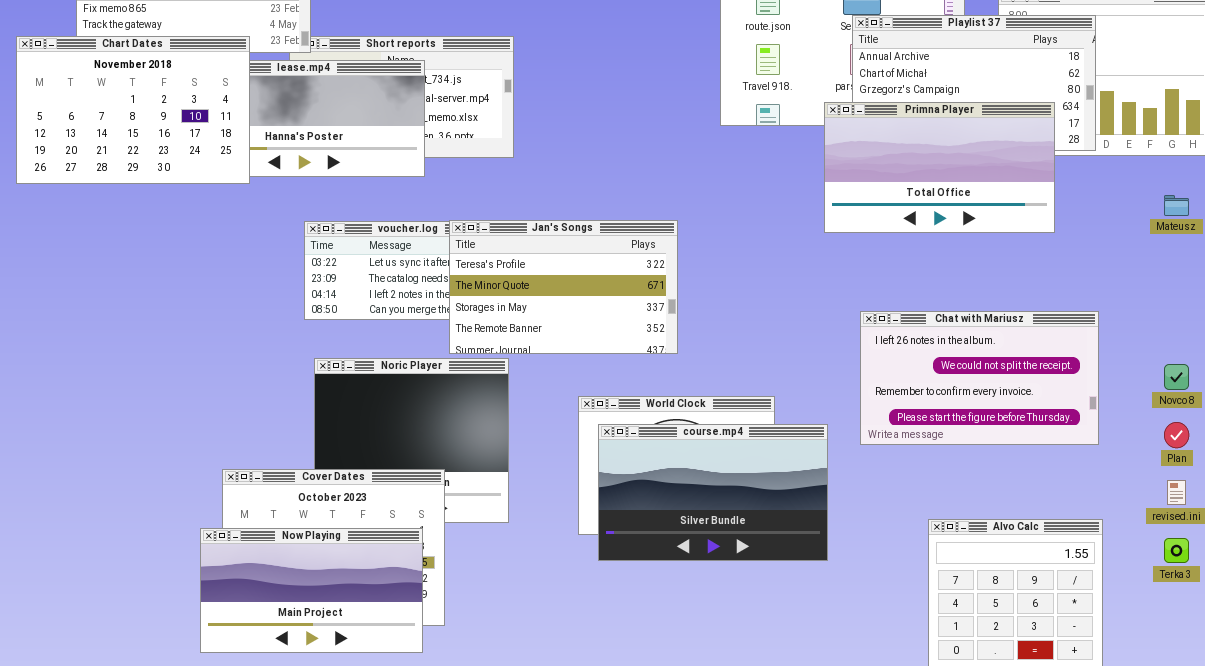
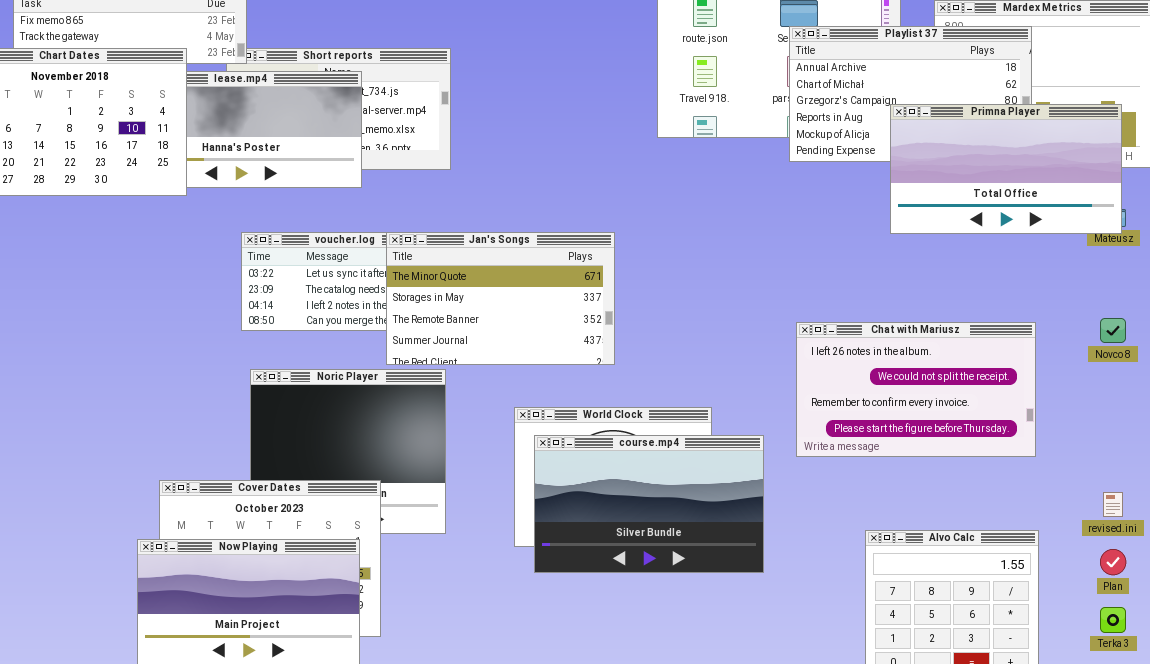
Primna Player: [824,102,1055,233] -> [890,104,1122,234], moved
Jan's Songs: [449,220,678,354] -> [386,232,615,365], scrolled down 1 row
Novco 8: [1164,364,1189,390] -> [1100,318,1126,343], moved
Plan: [1164,422,1189,448] -> [1100,549,1126,575], moved
Terka 3: [1164,538,1189,563] -> [1100,607,1126,633], moved

